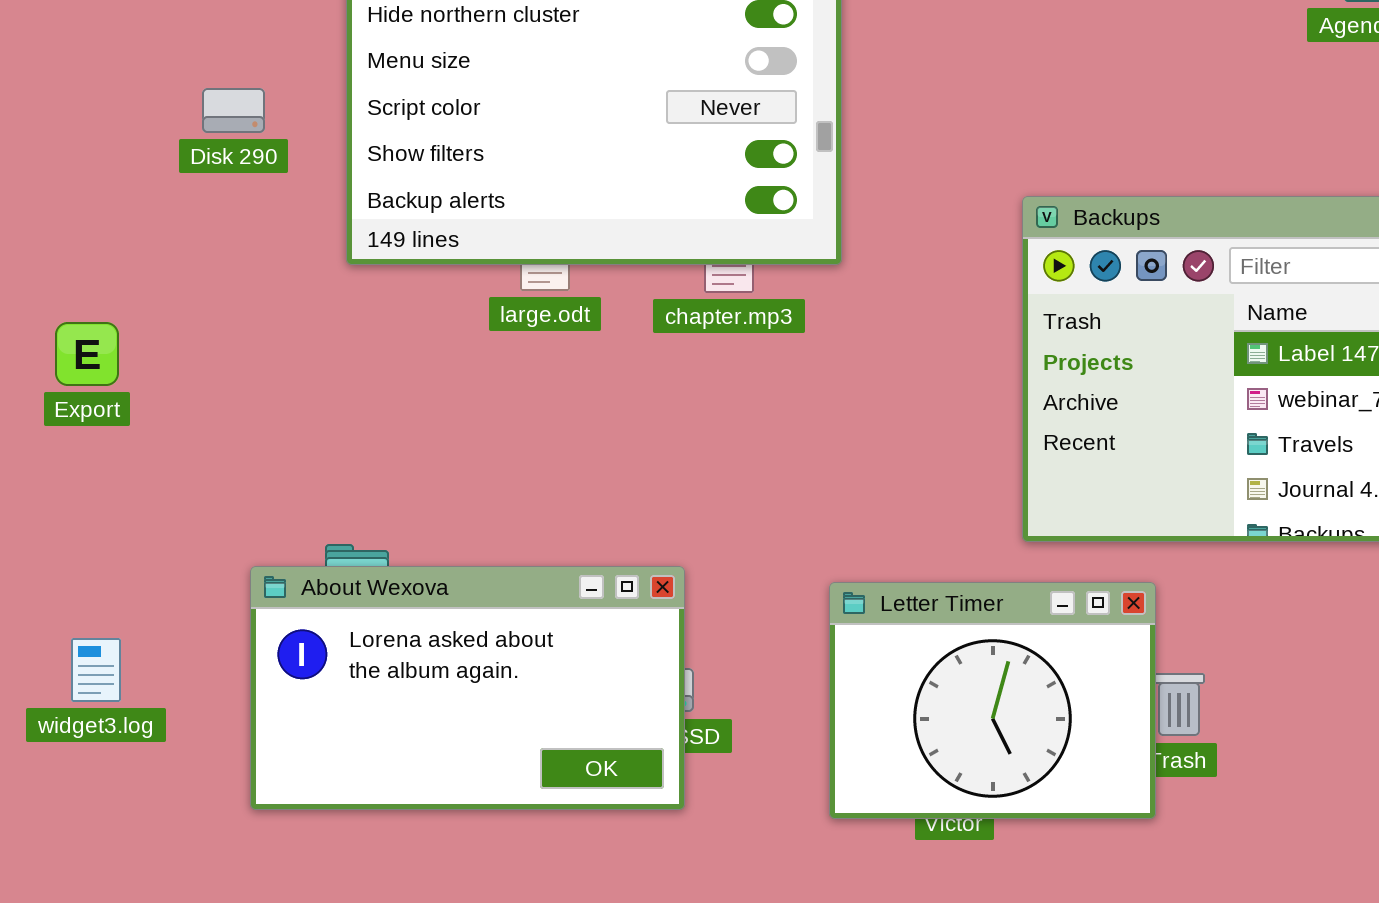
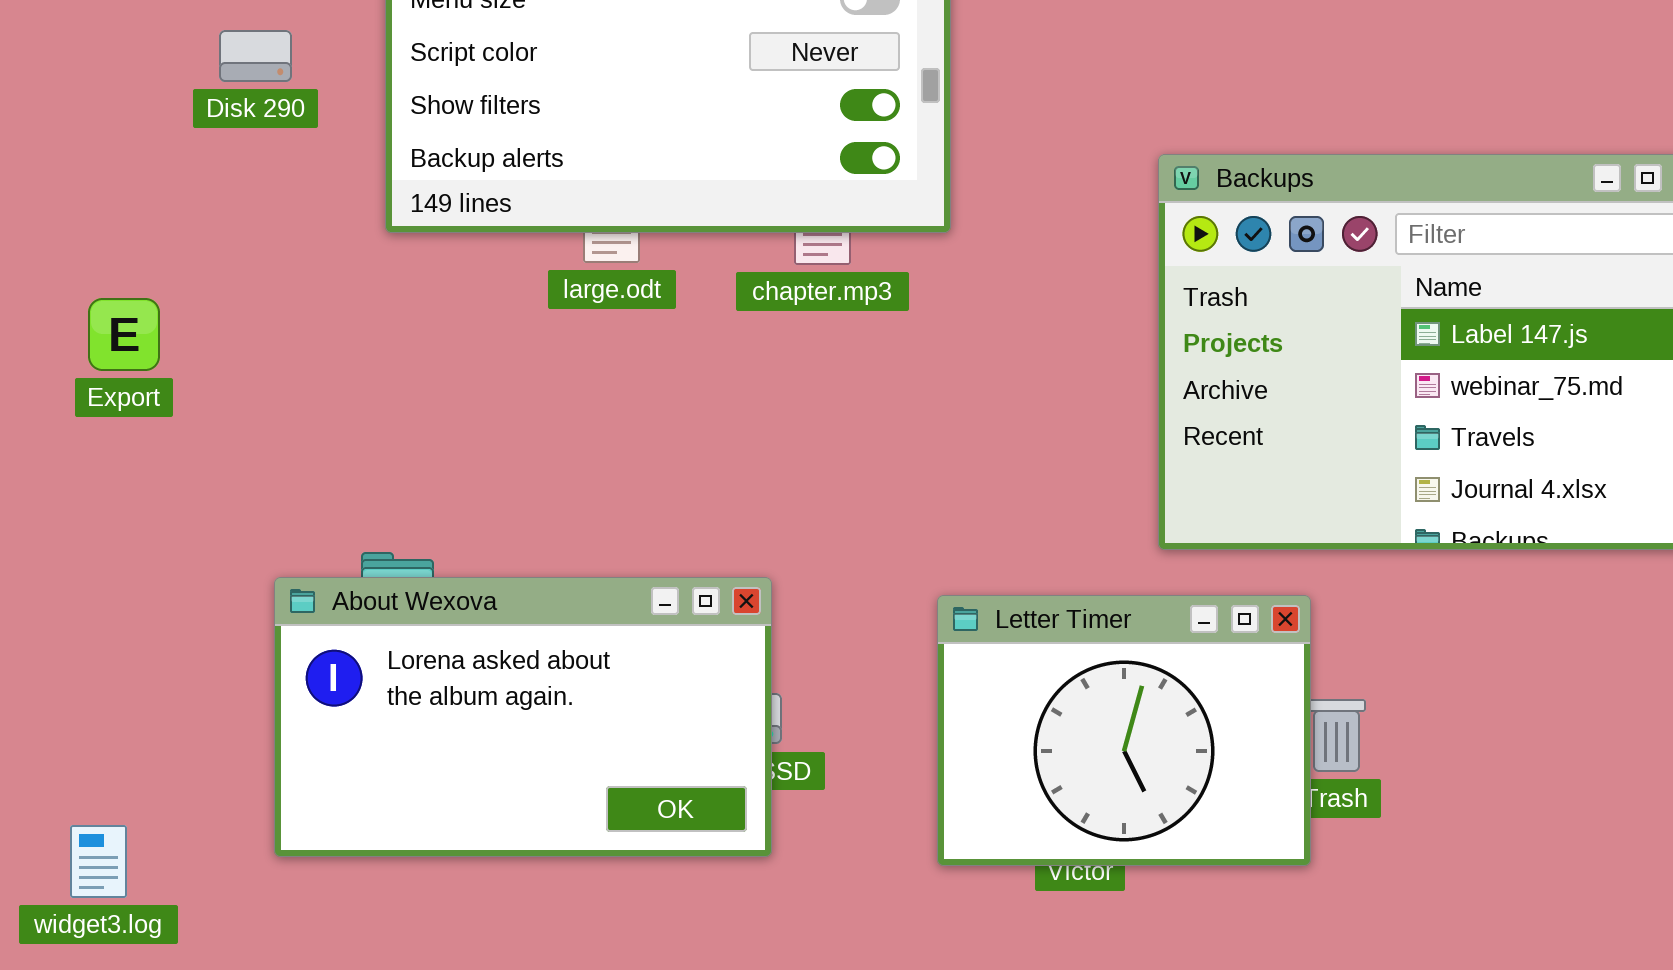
Export: [55,322,119,386] -> [88,298,160,371], moved
widget3.log: [71,638,121,702] -> [70,825,127,898], moved

